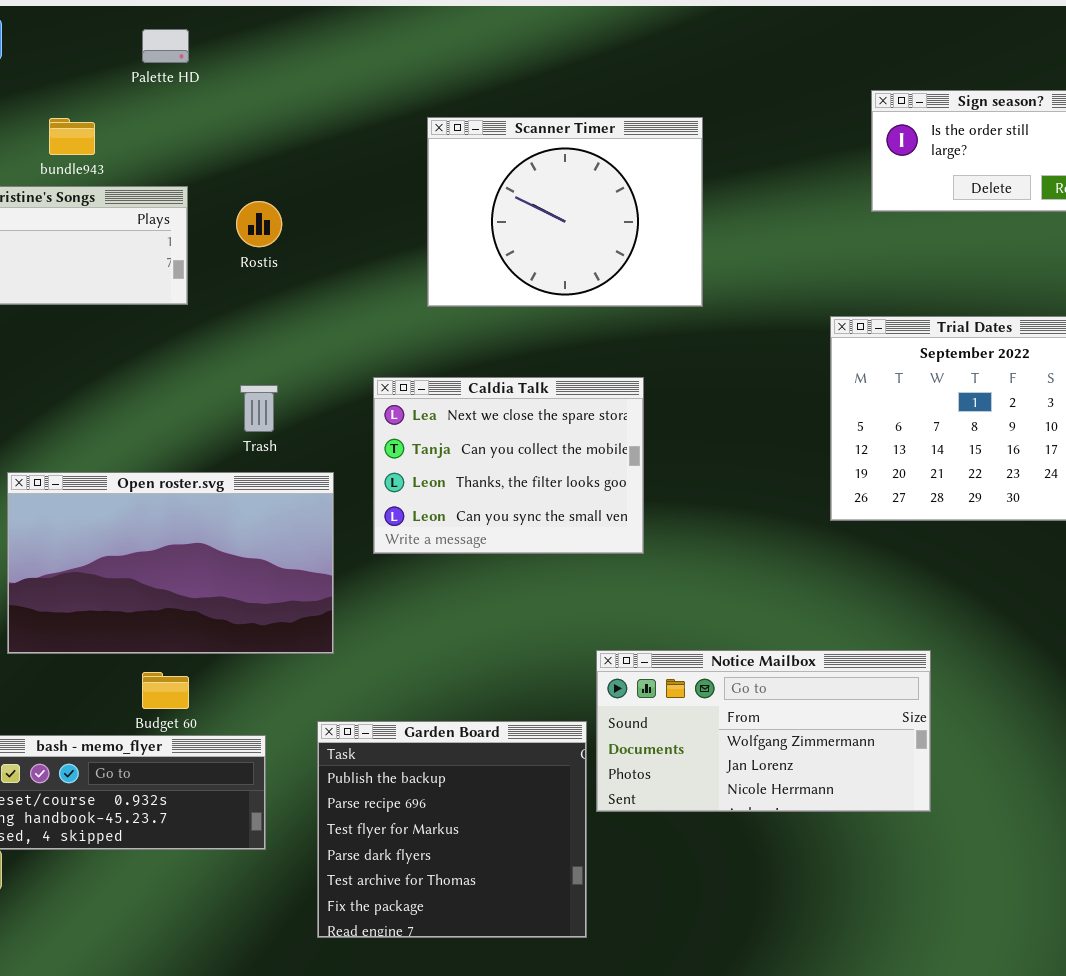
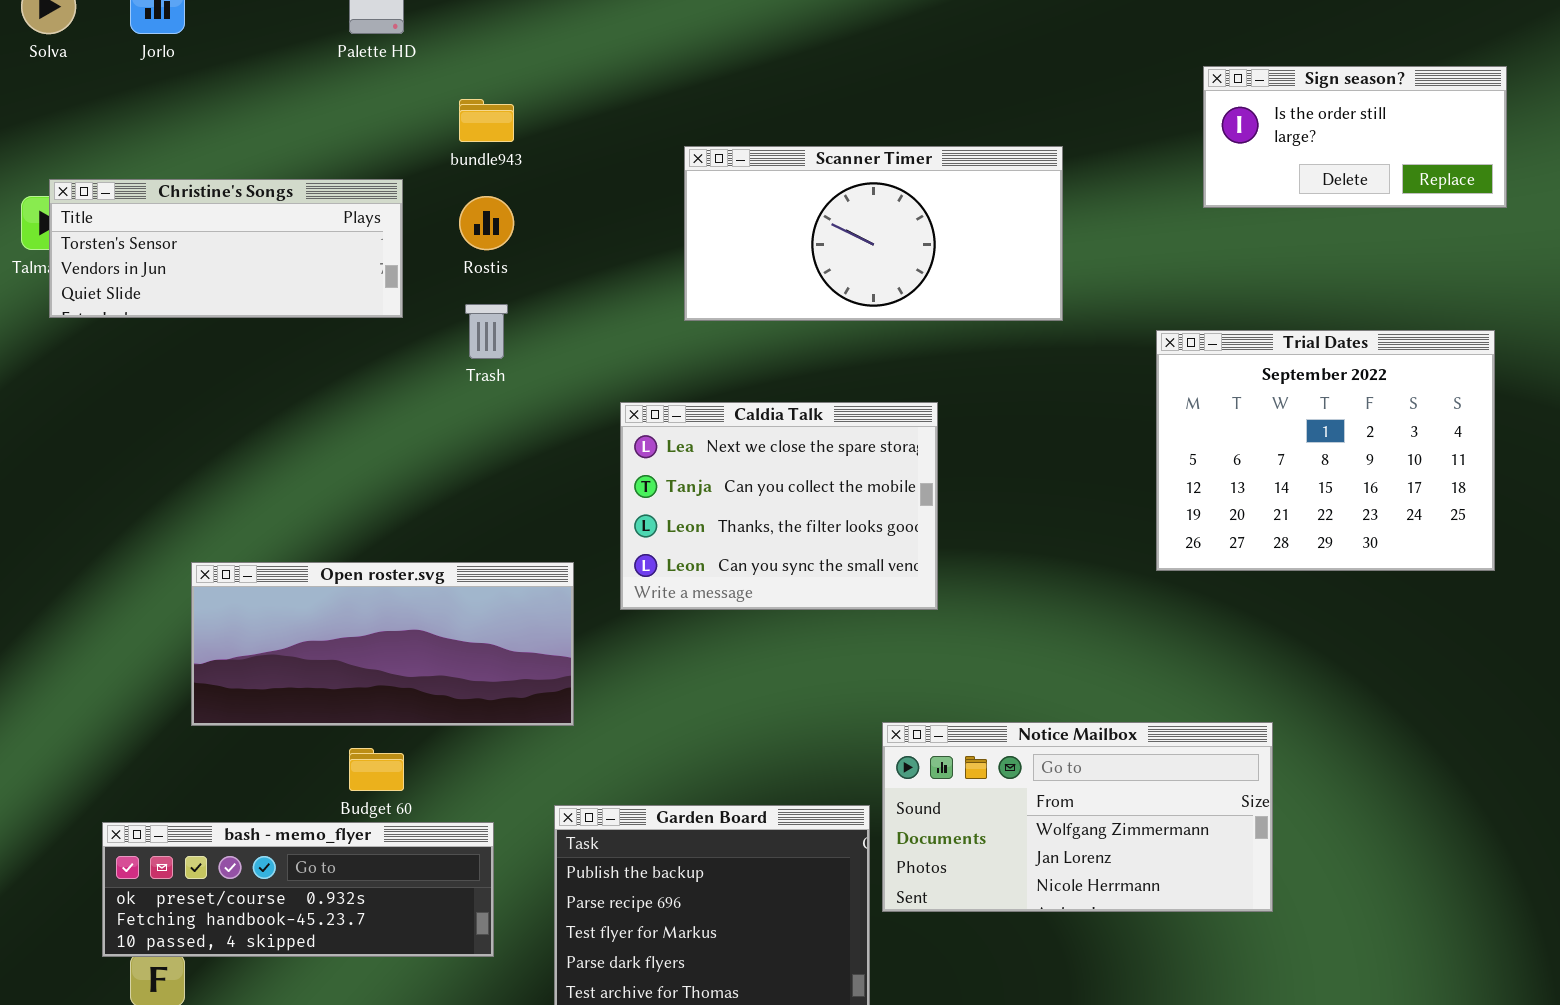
Scanner Timer: [427,117,703,307] -> [684,146,1063,321], resized
bundle943: [49,118,95,155] -> [459,99,514,142], moved
Trash: [240,385,278,432] -> [465,304,508,359], moved
Open roster.svg: [7,472,334,654] -> [191,562,574,726], resized

